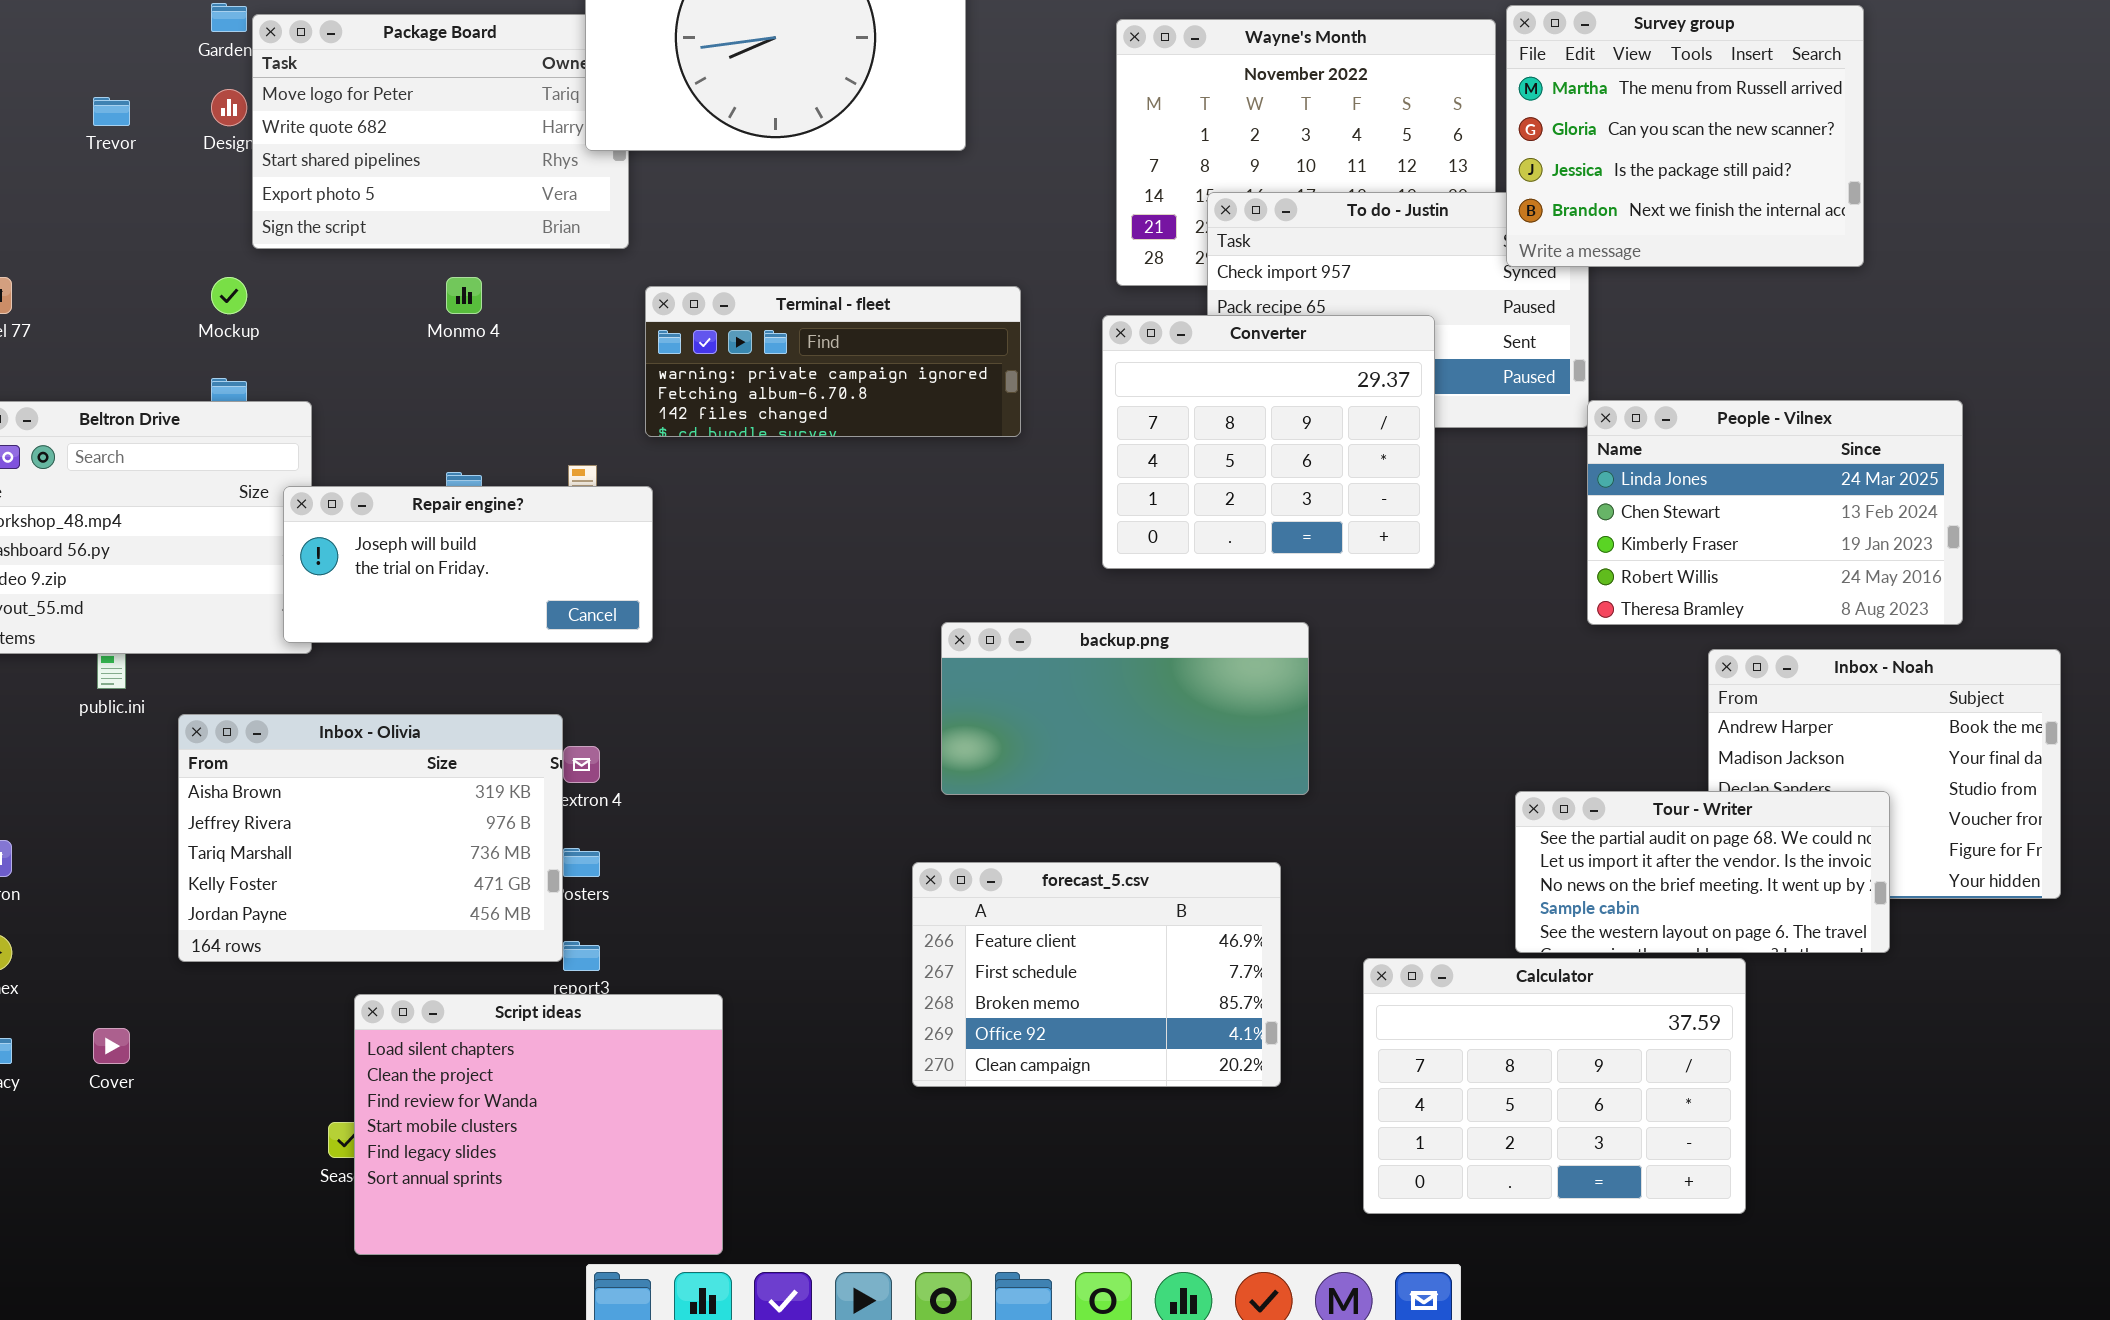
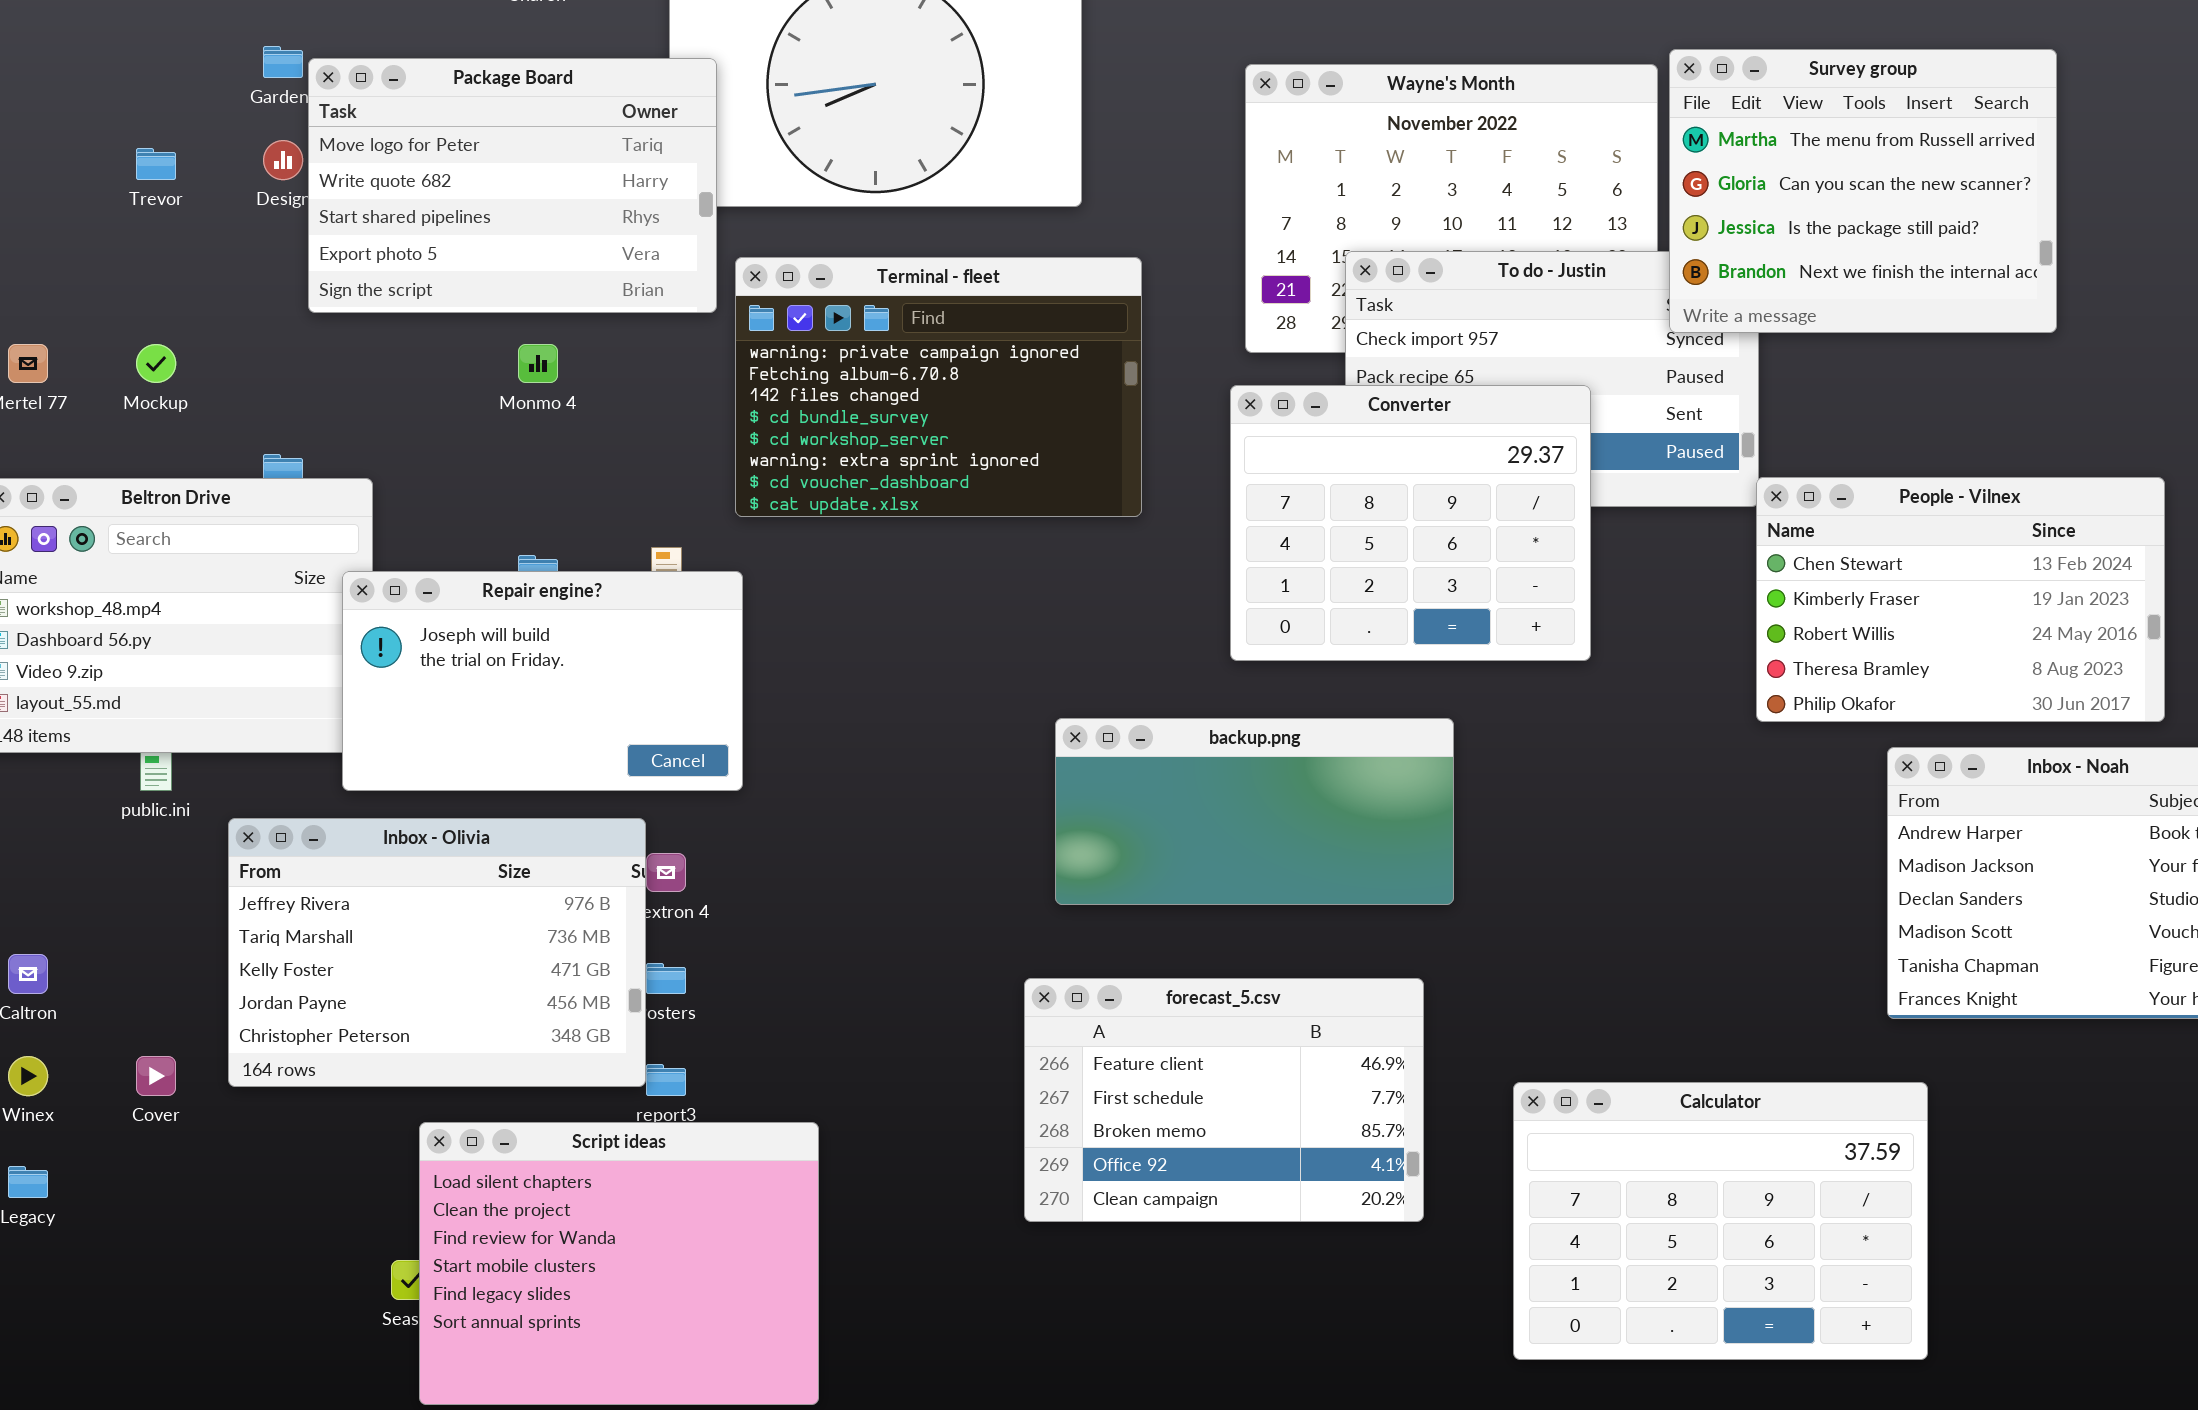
Package Board: [252,14,629,249] -> [308,58,717,313], raised
Mockup: [211,277,247,314] -> [136,344,176,383], moved
Terminal - fleet: [645,286,1021,437] -> [735,257,1142,517], resized
People - Vilnex: [1587,400,1963,625] -> [1756,477,2165,722], scrolled down 1 row
Repair engine?: [283,486,653,643] -> [342,571,743,791], resized
Inbox - Olivia: [178,714,563,962] -> [228,818,646,1087], scrolled down 1 row
Tour - Writer: [1515,791,1890,953] -> none, closed
Cover: [93,1028,130,1064] -> [136,1056,176,1096], moved

